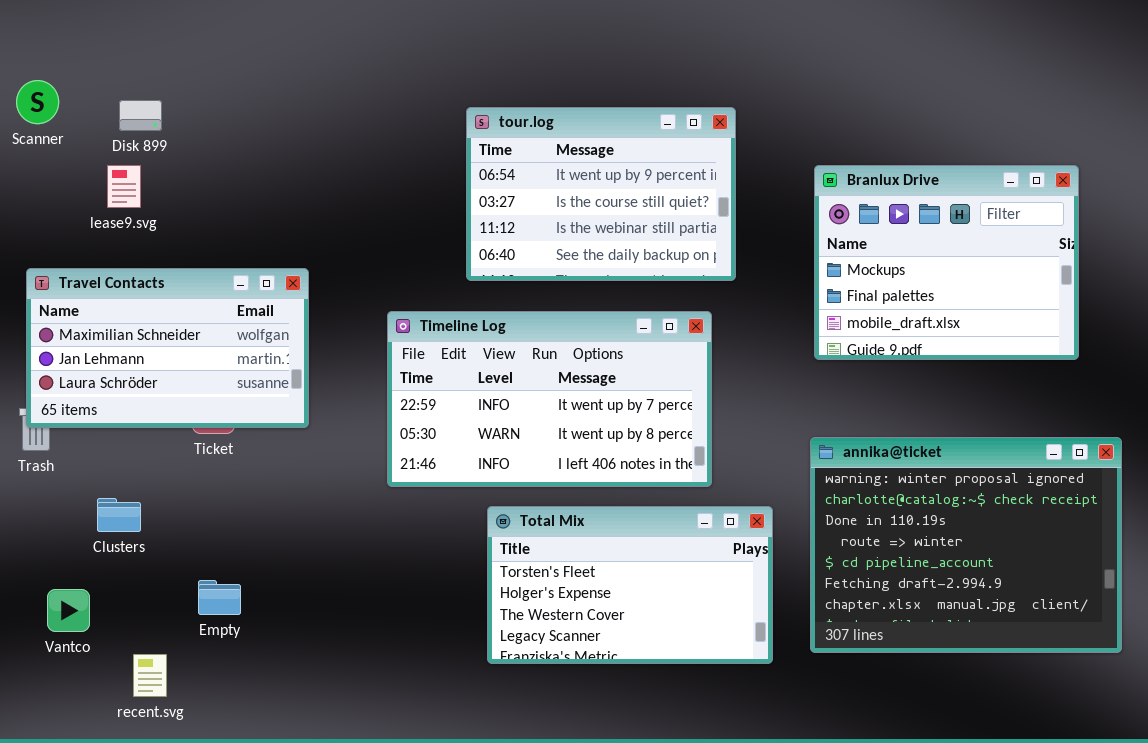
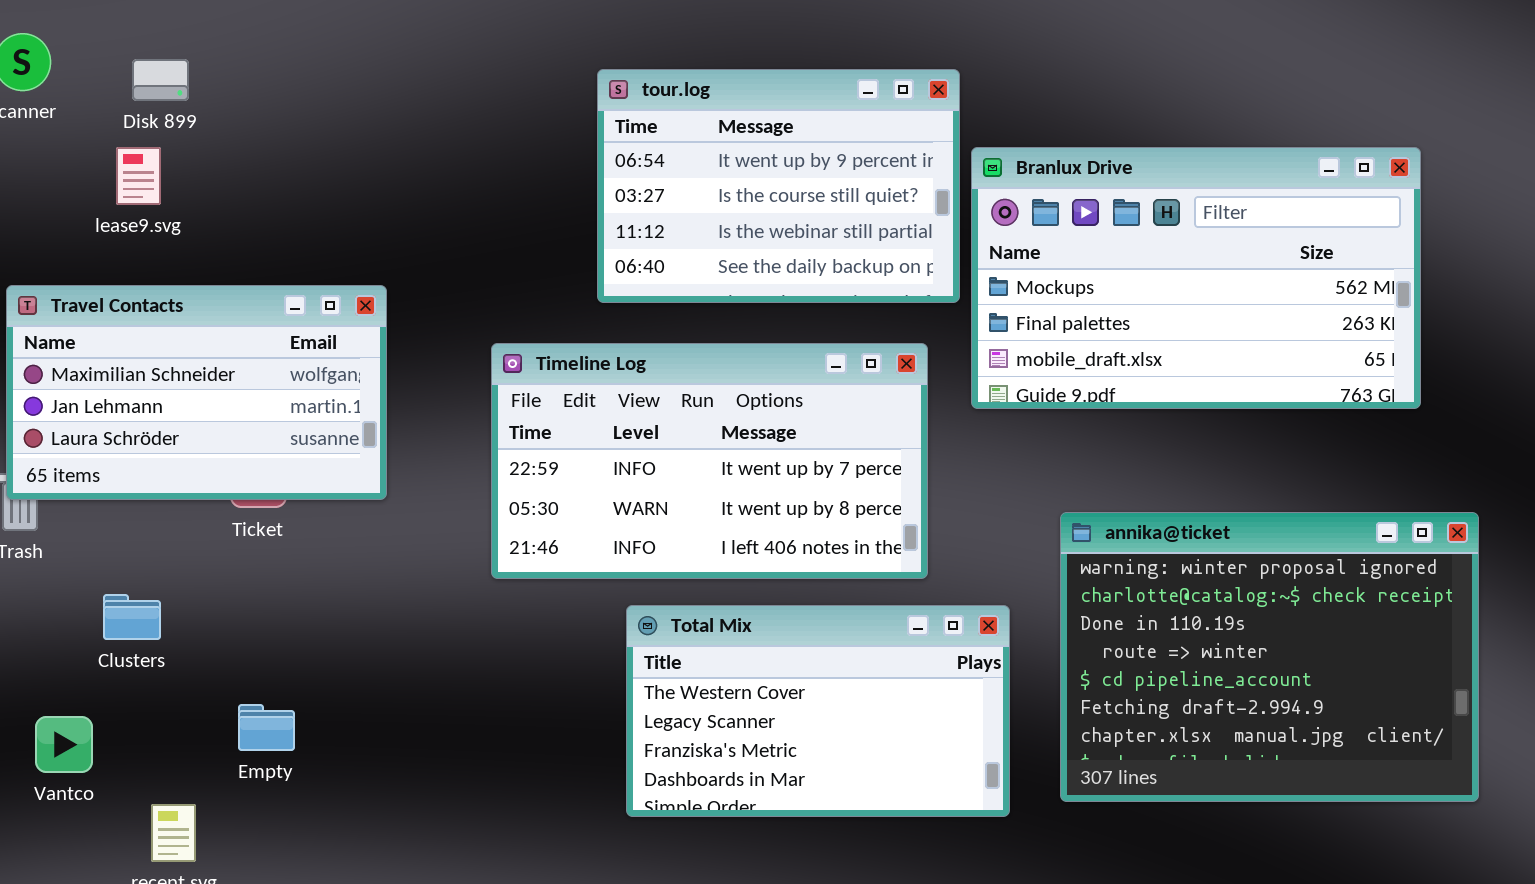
Branlux Drive: [814,165,1079,360] -> [971,147,1421,409], resized
Total Mix: [487,506,773,664] -> [626,605,1010,817], scrolled down 2 rows

